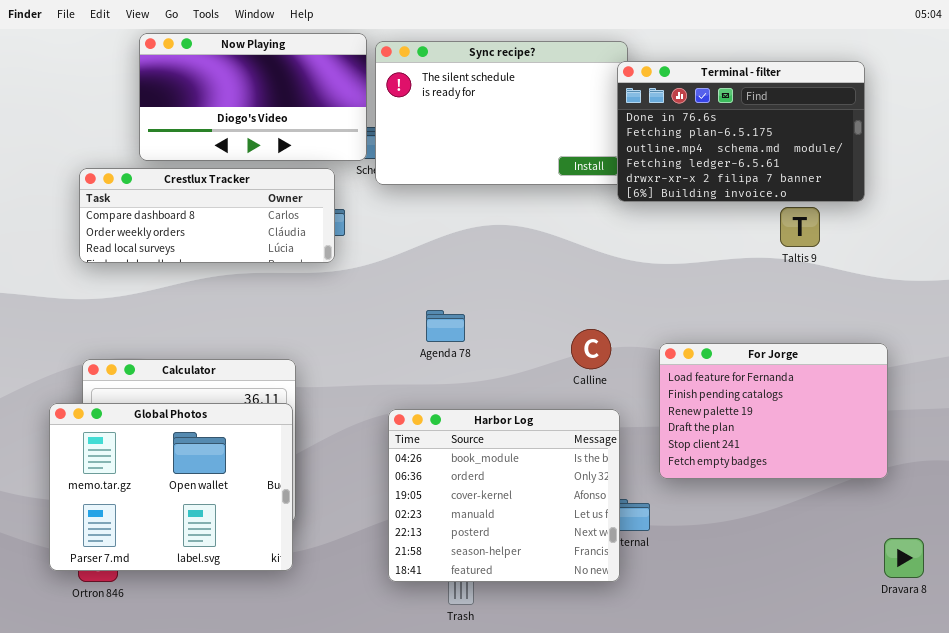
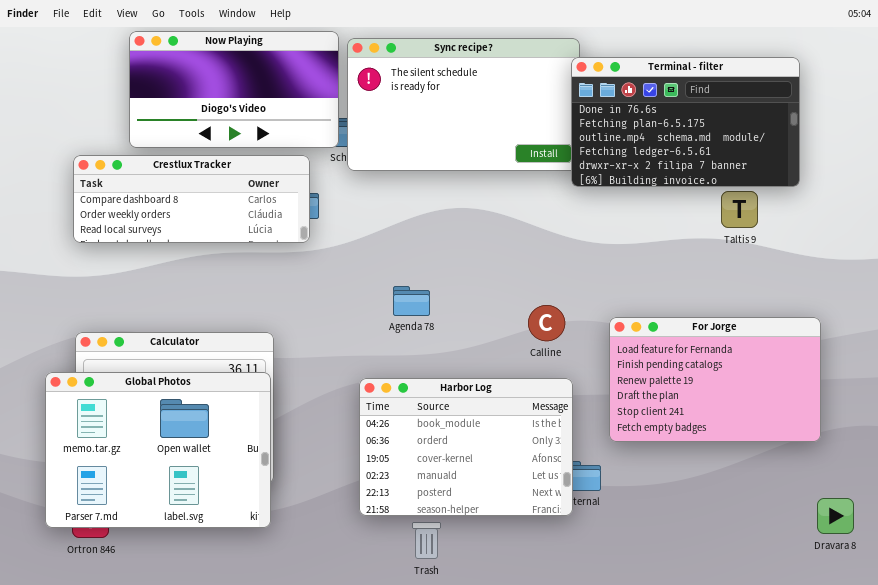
Harbor Log: [388,409,620,582] -> [359,378,573,516], resized

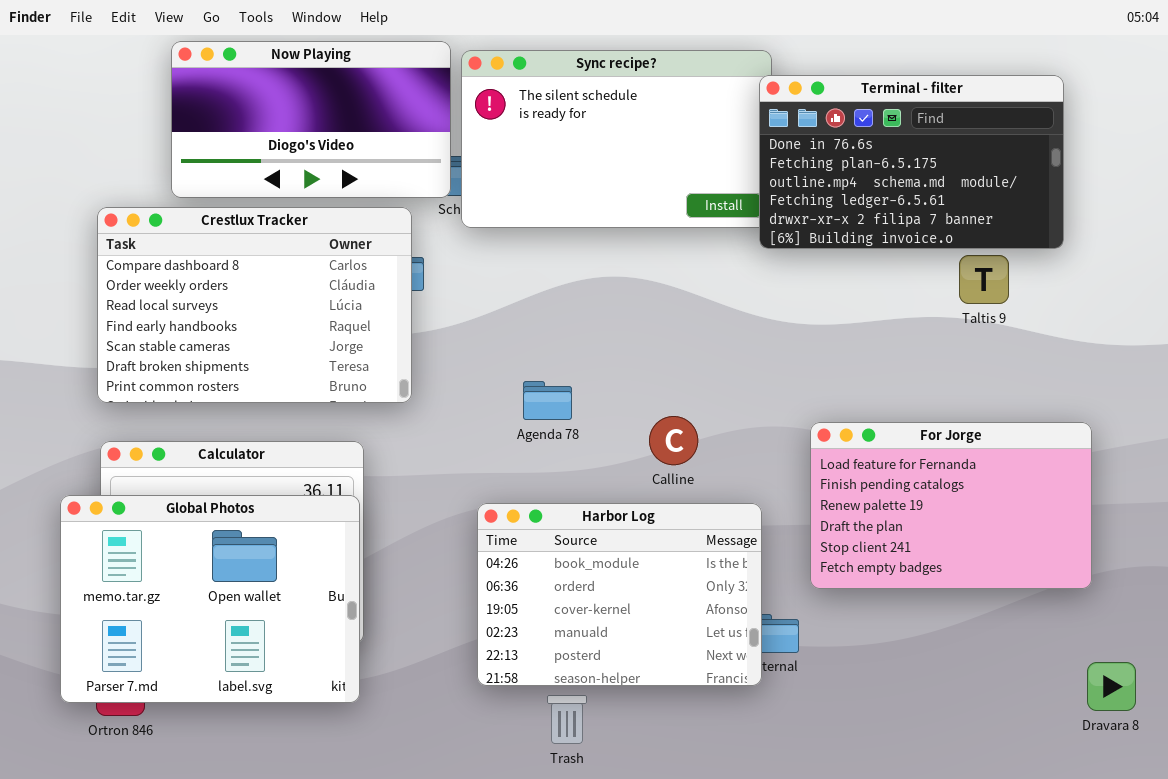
Crestlux Tracker: [73,155,310,243] -> [97,207,412,403], resized
Calline: [528,305,565,341] -> [649,416,698,465], moved

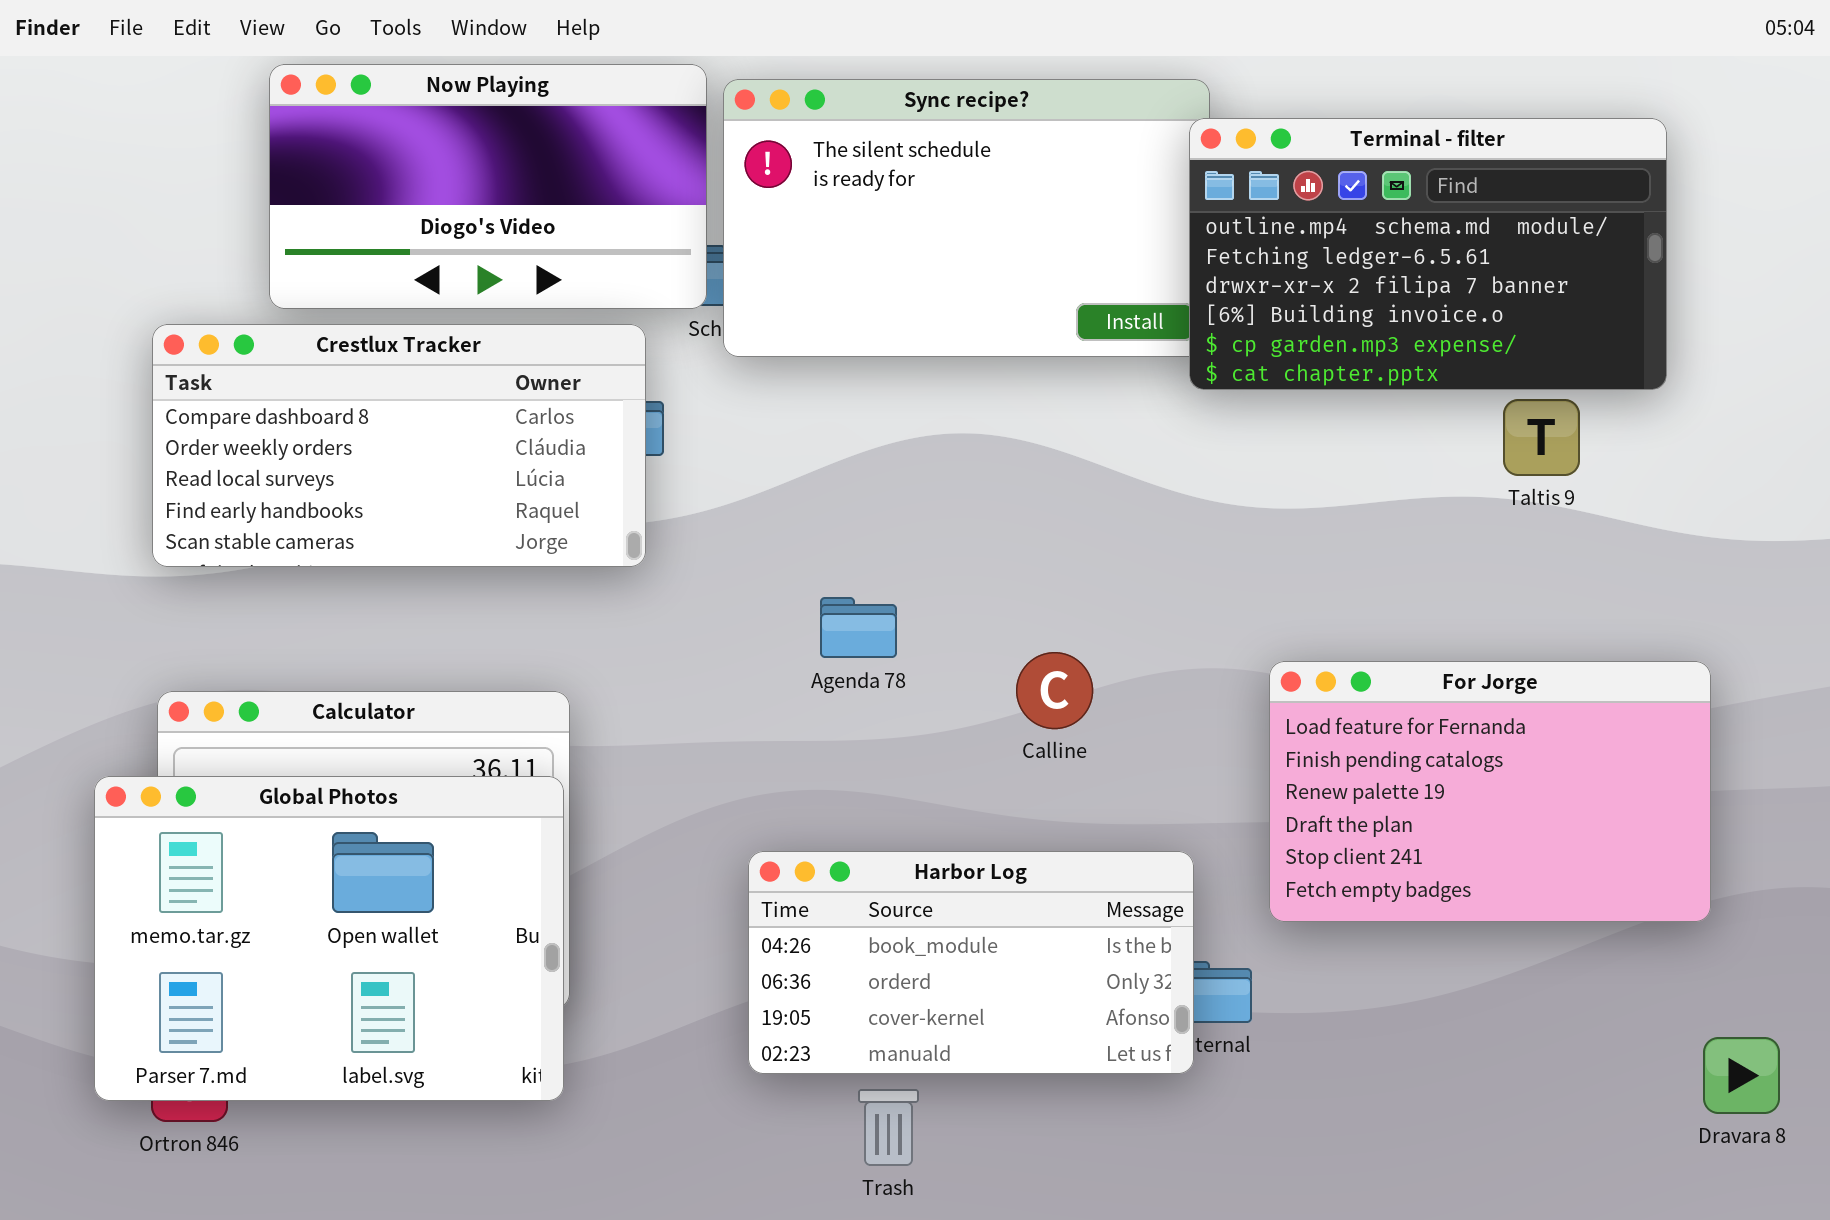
Terminal - filter: [759,75,1064,249] -> [1189,118,1667,390], scrolled down 2 rows
Crestlux Tracker: [97,207,412,403] -> [152,324,646,567], resized
Harbor Log: [477,503,762,686] -> [748,851,1194,1074], resized

